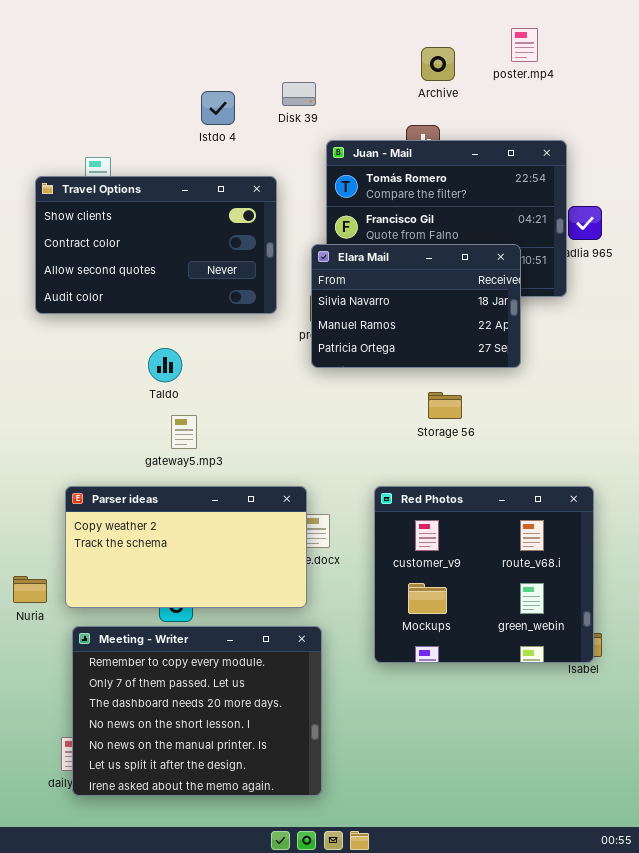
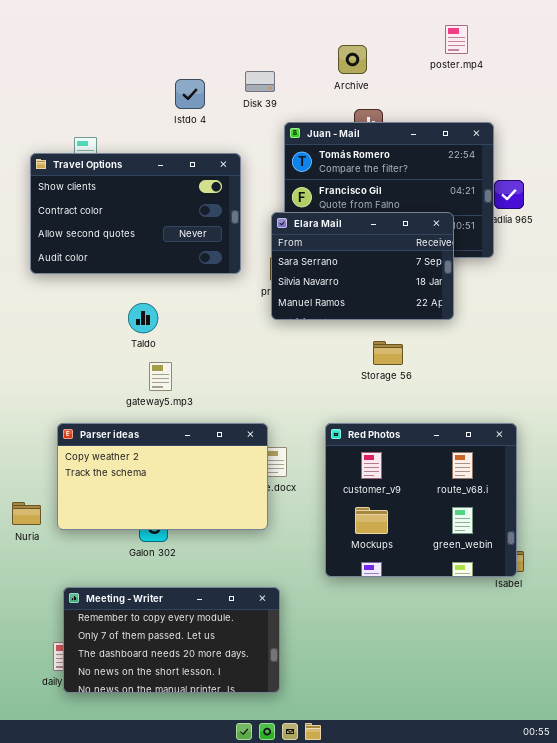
Archive: [421,47,455,81] -> [338,45,367,74], moved
Elara Mail: [311,244,521,368] -> [271,212,454,320], scrolled up 1 row
Meeting - Writer: [72,626,322,796] -> [63,587,280,693], resized

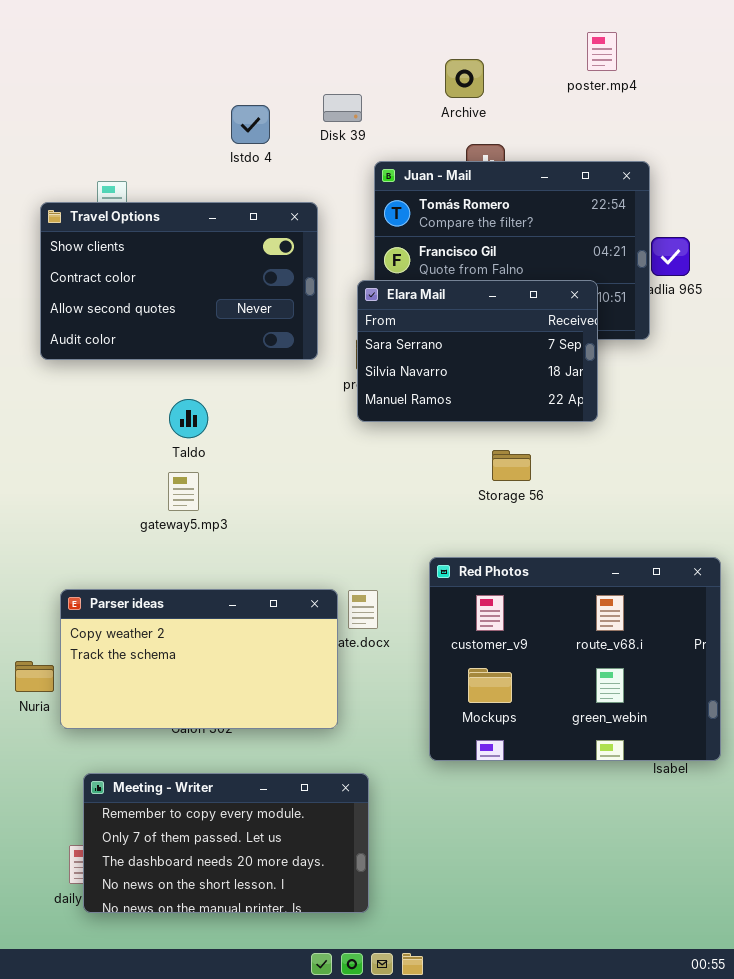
gateway5.mp3: [149,362,172,391] -> [168,472,199,511], moved
Parser ideas: [57,423,268,530] -> [60,589,338,729], moved
Red Photos: [325,423,517,577] -> [429,557,721,761], resized

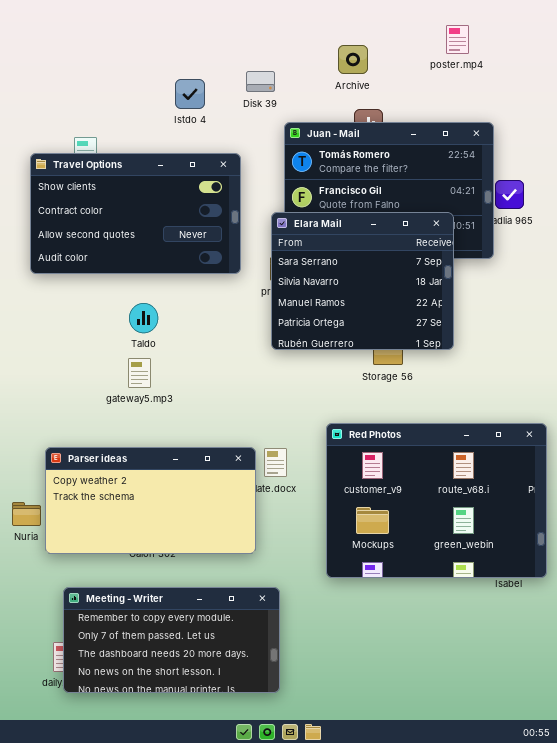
Elara Mail: [357,280,598,422] -> [271,212,454,350], resized

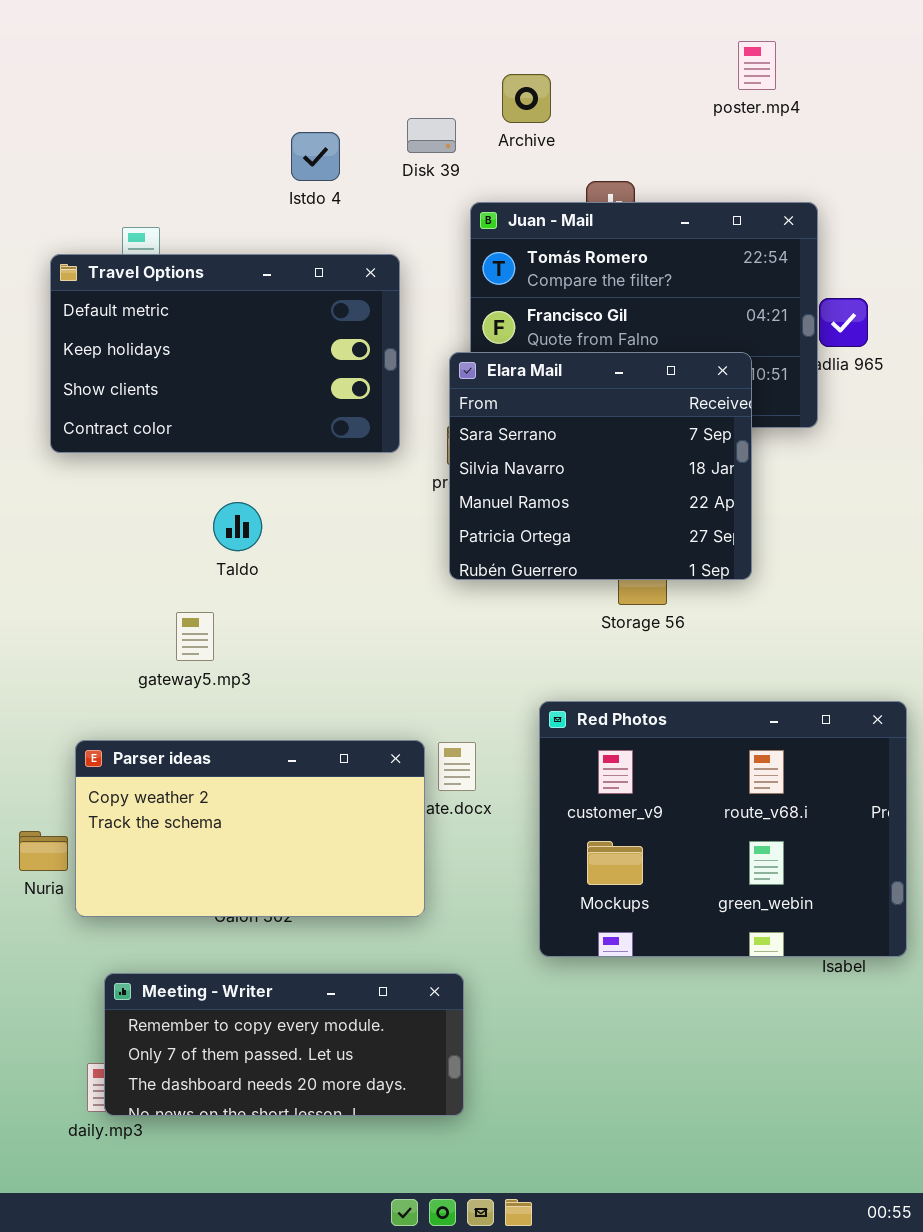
Archive: [338,45,368,74] -> [502,74,551,123], moved
Travel Options: [30,153,241,274] -> [50,254,400,453], scrolled up 2 rows
gateway5.mp3: [128,358,151,388] -> [176,612,214,661], moved
Meeting - Writer: [63,587,280,693] -> [104,973,464,1116], resized

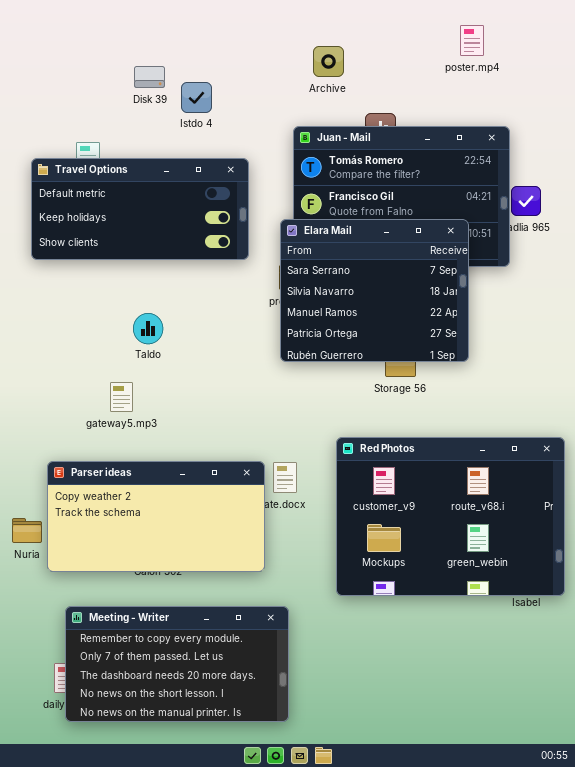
Disk 39: [407,118,456,153] -> [134,66,165,88], moved
Travel Options: [50,254,400,453] -> [31,158,249,260], resized
Meeting - Writer: [104,973,464,1116] -> [65,606,289,722], resized

